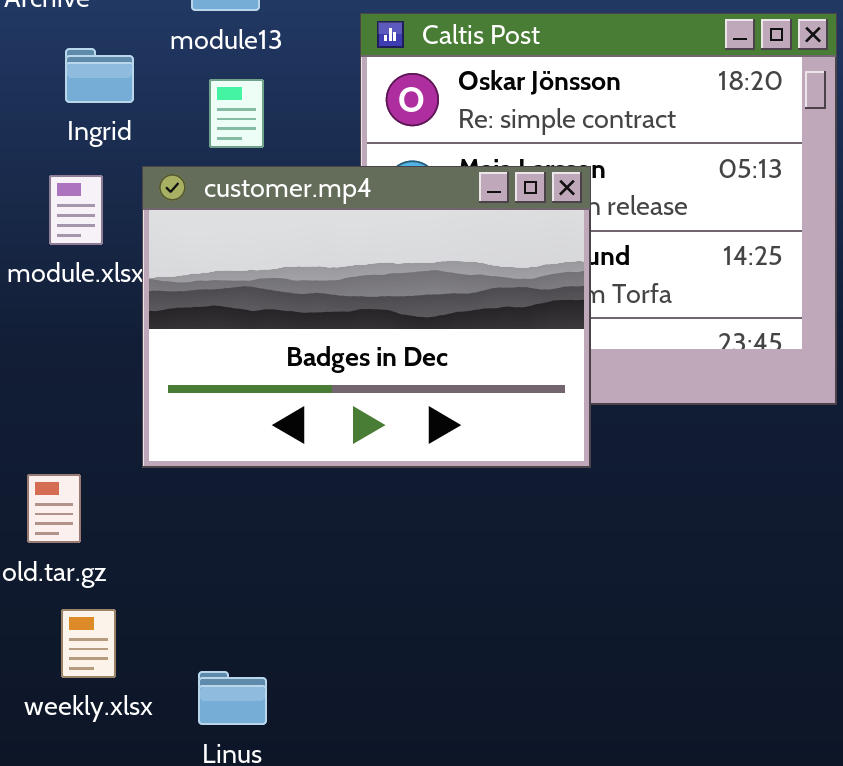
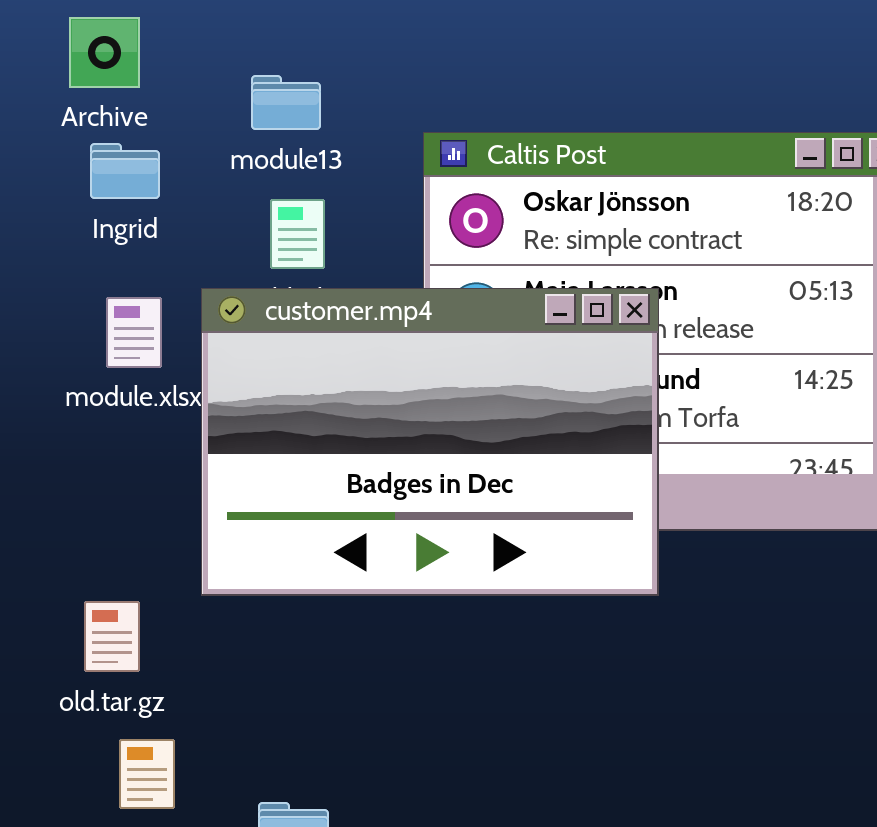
Ingrid: [65,48,134,103] -> [90,143,160,199], moved

